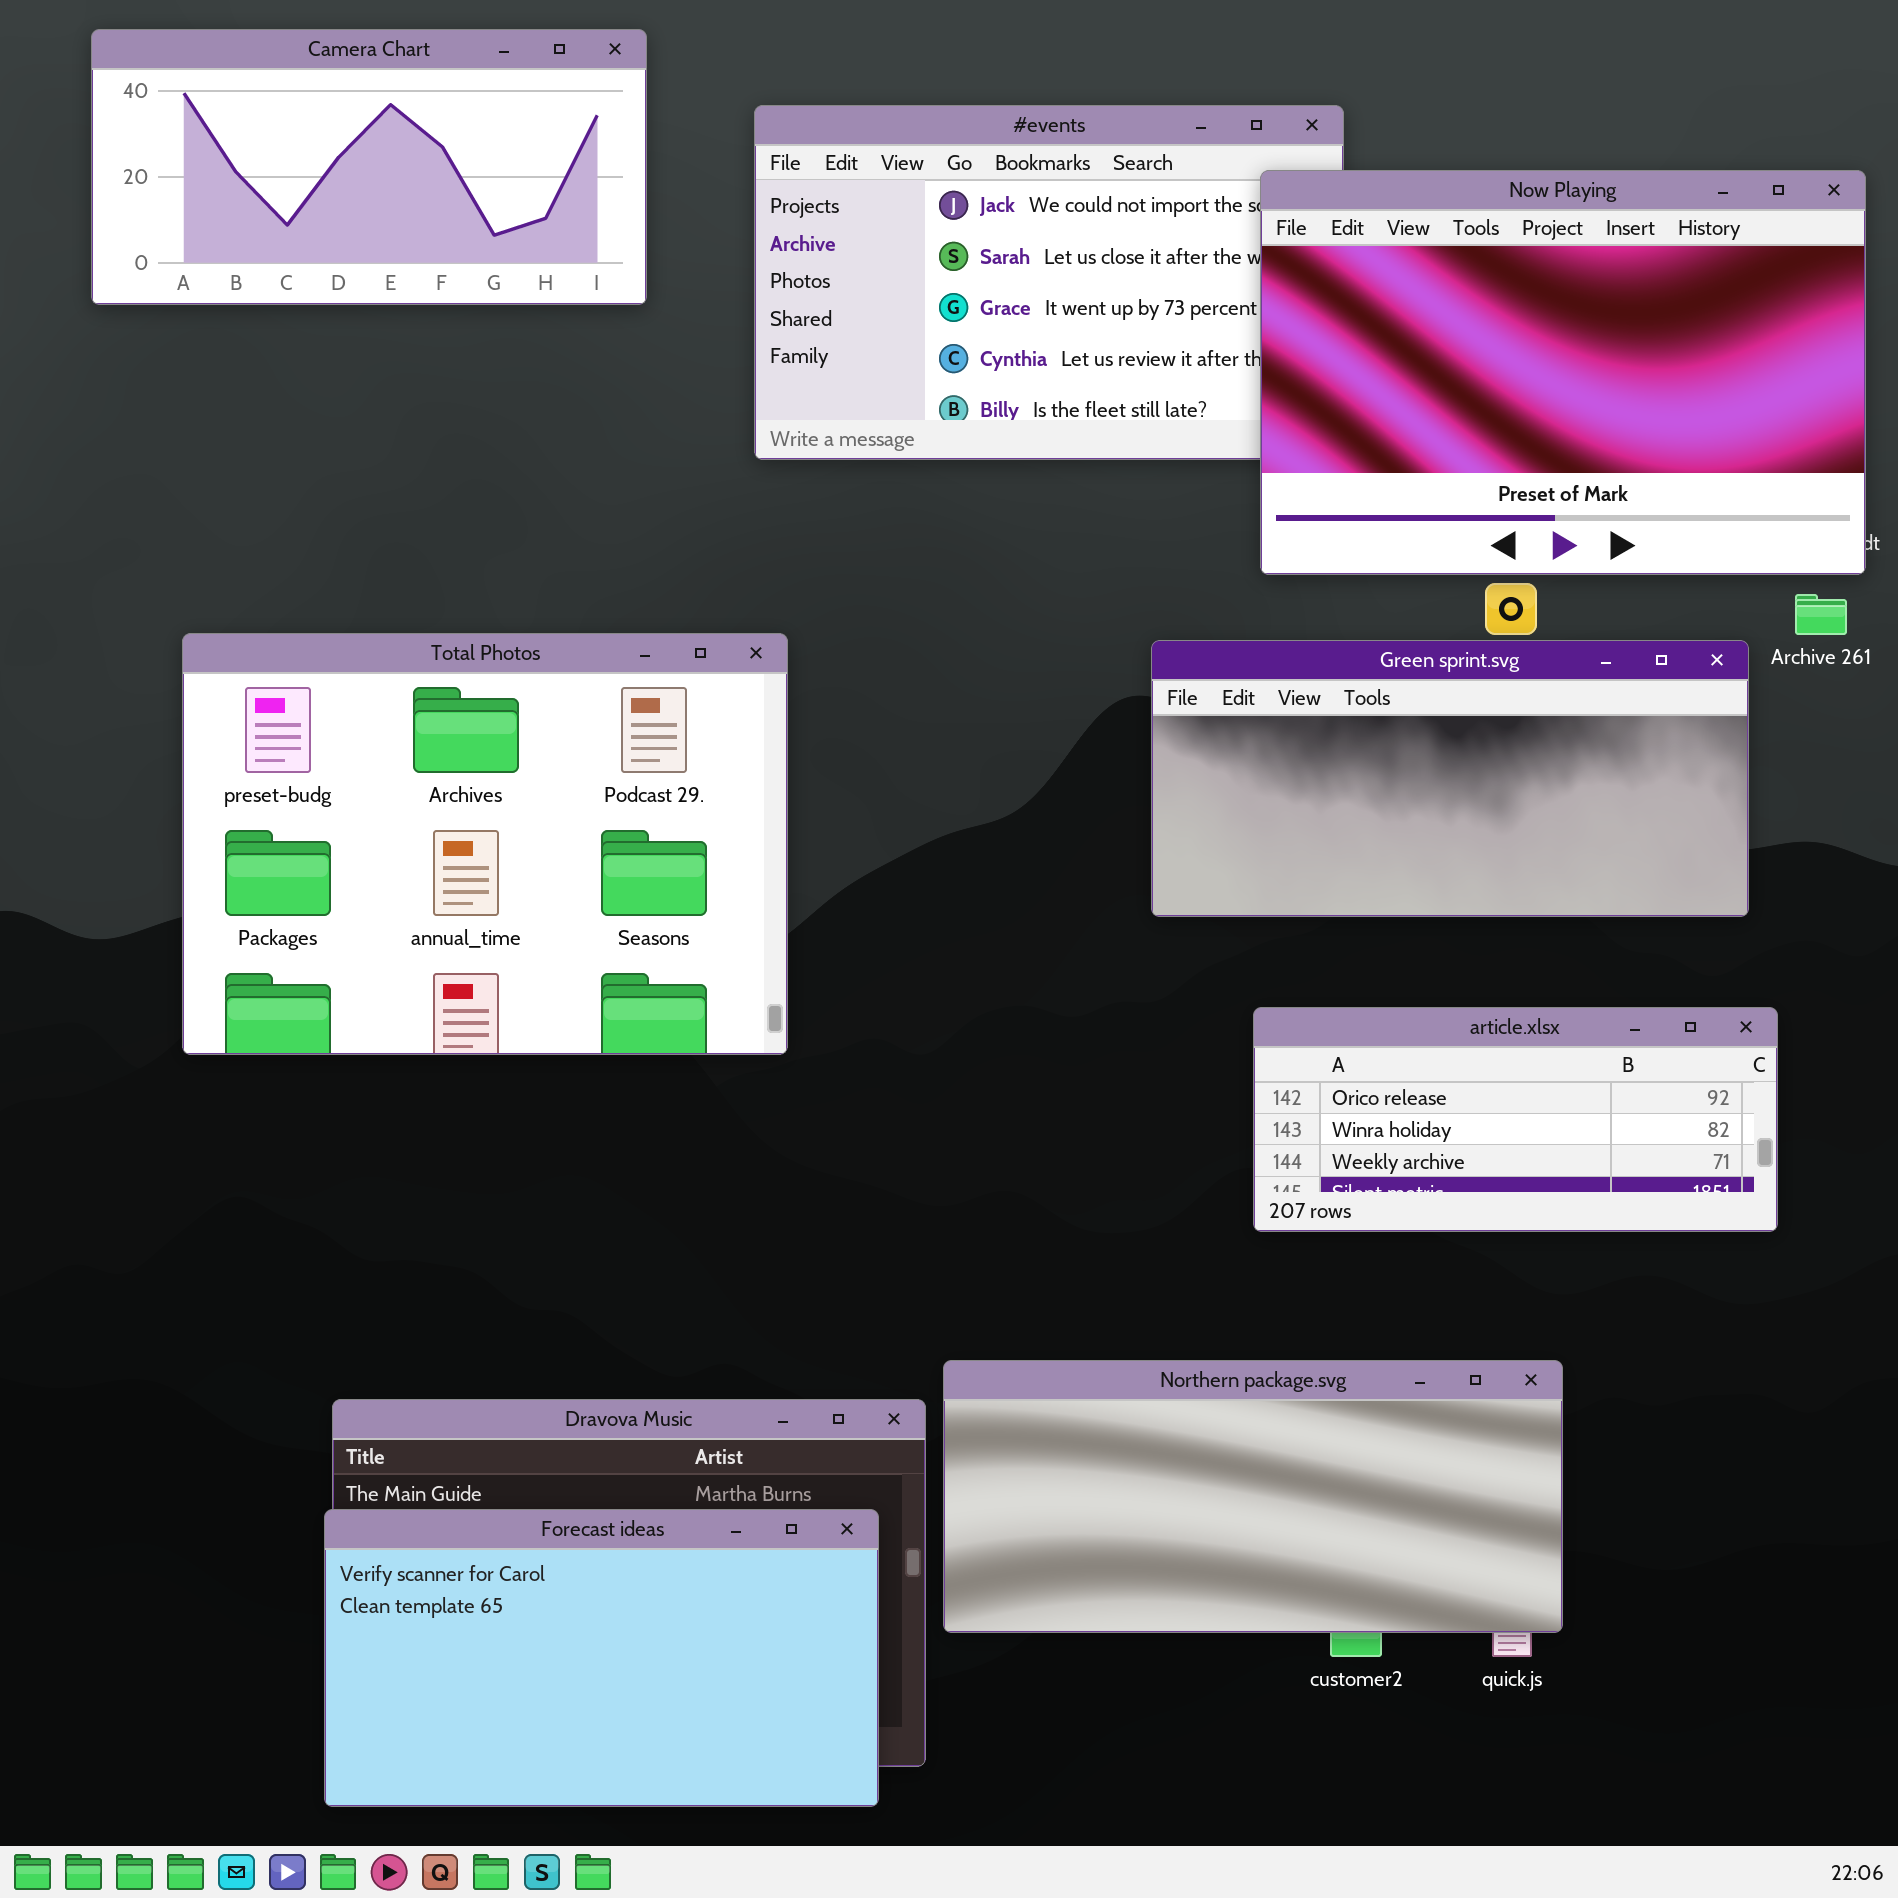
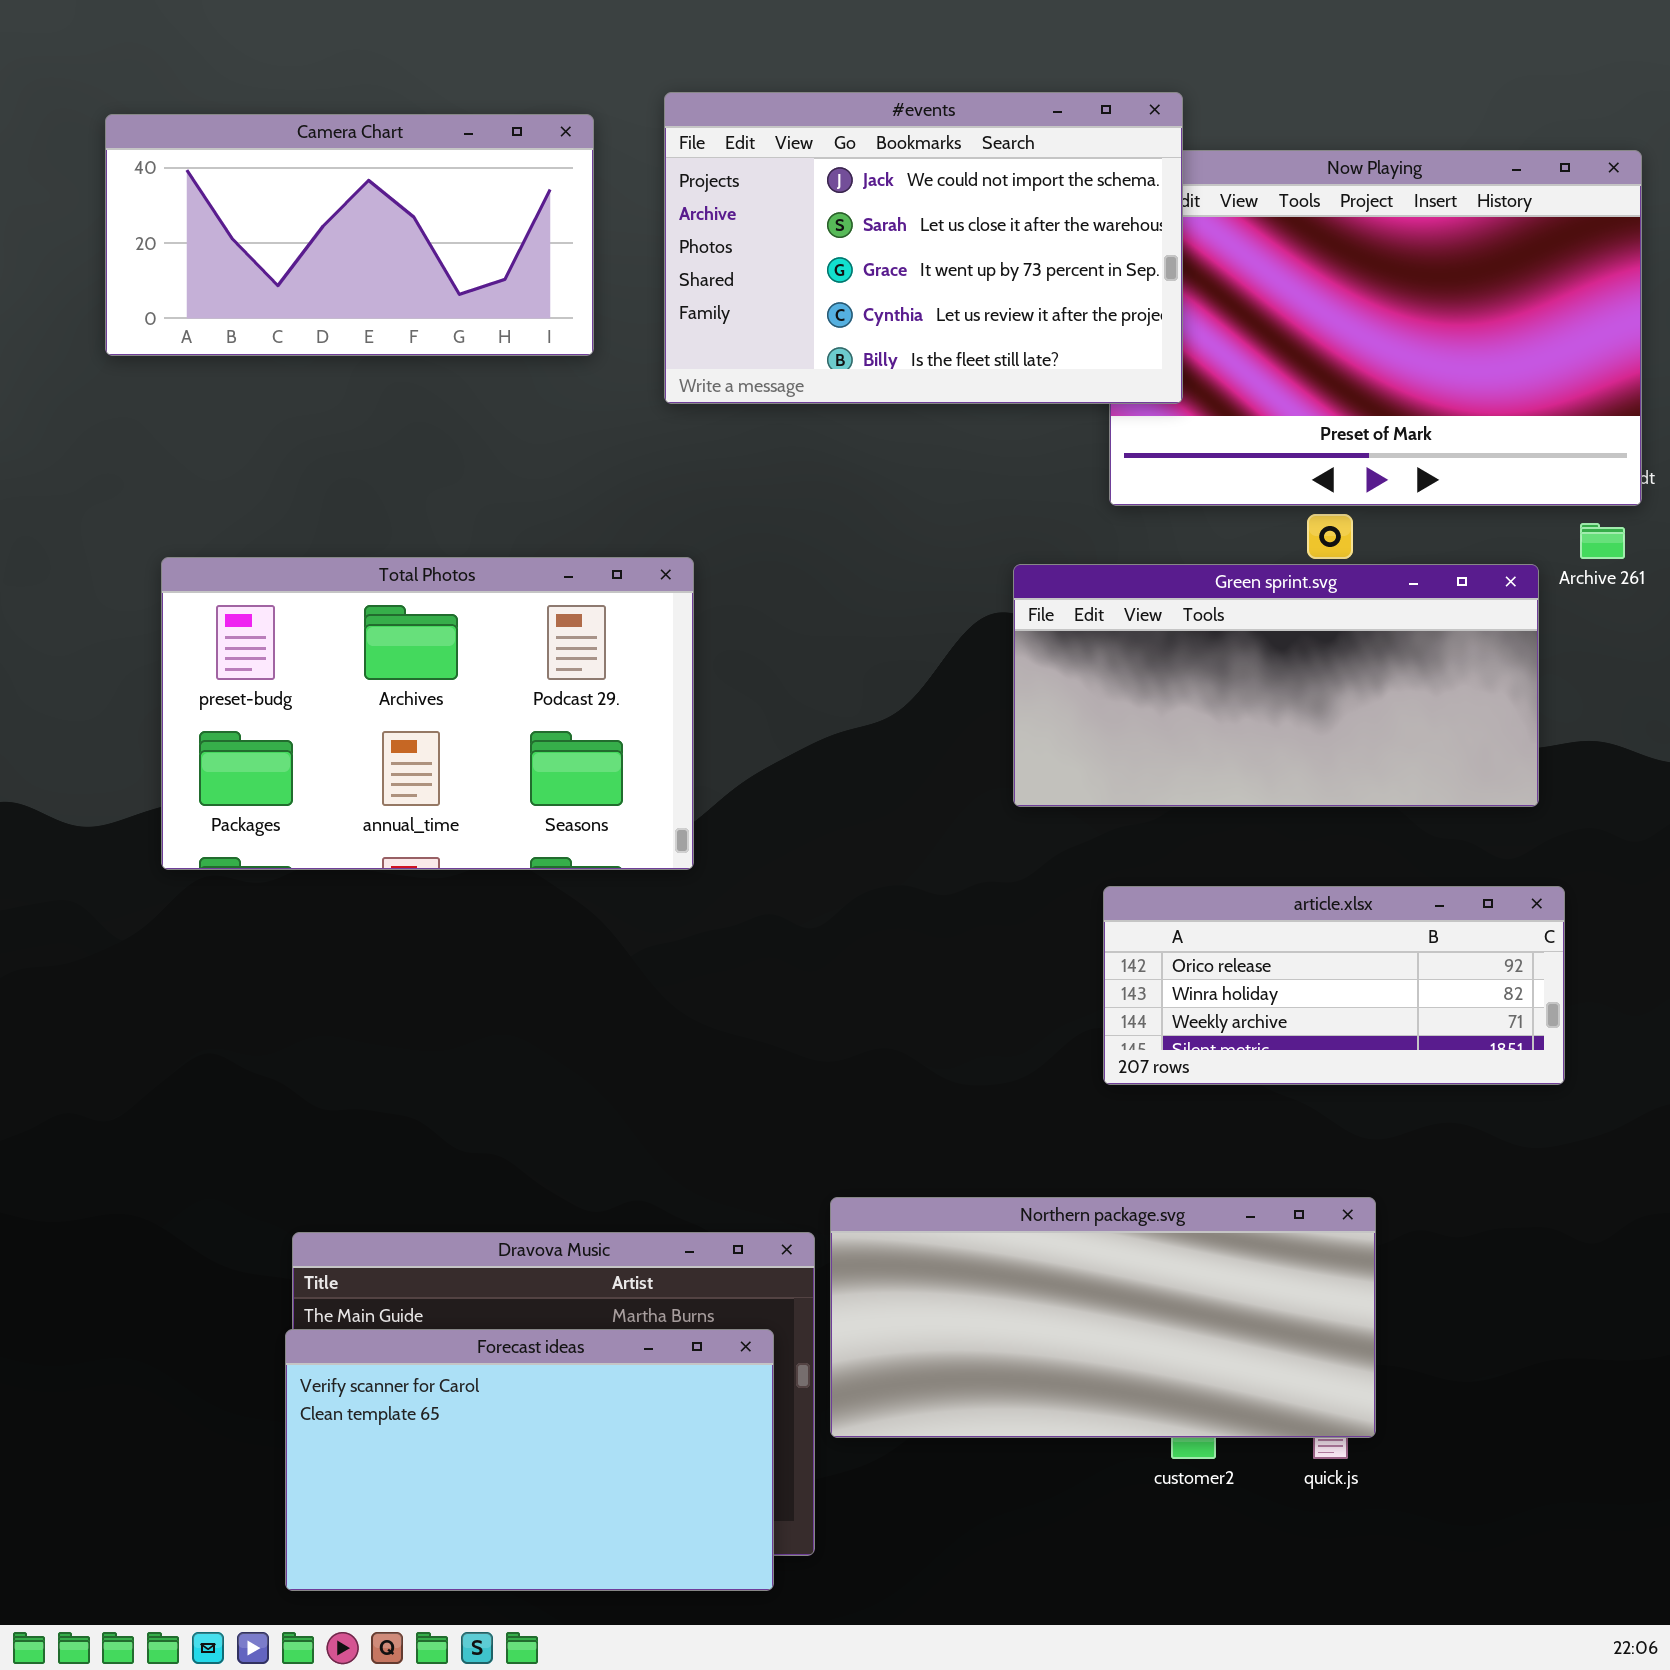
Camera Chart: [91,29,647,305] -> [105,114,594,356], moved
#events: [754,105,1344,460] -> [664,92,1183,404], raised
Total Photos: [182,633,788,1055] -> [161,557,694,870], resized

